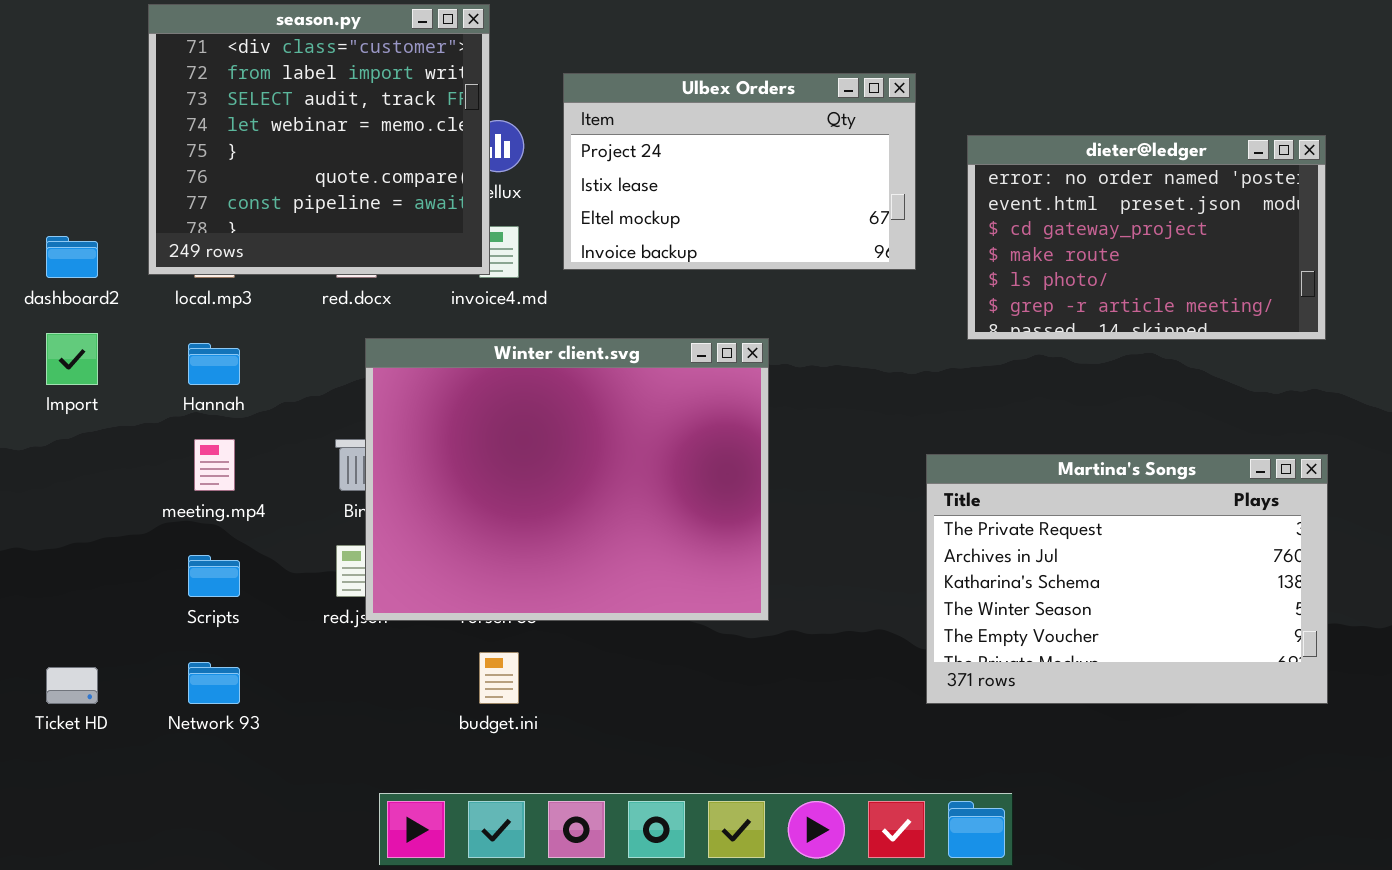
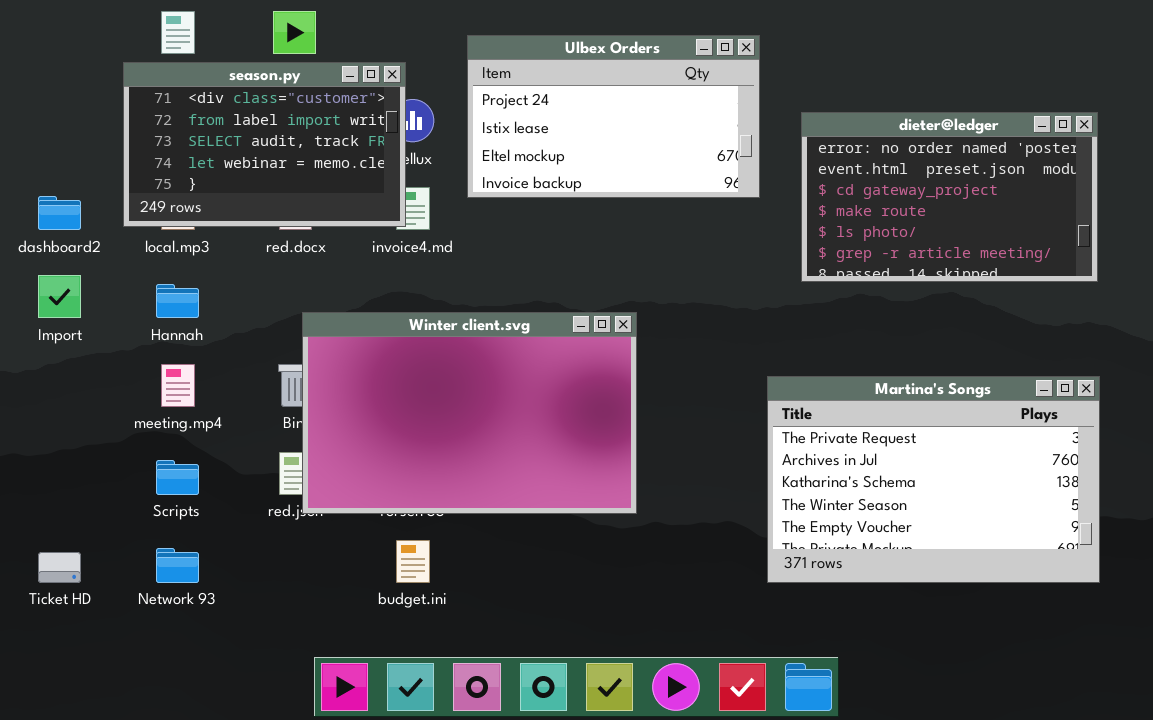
season.py: [148,4,490,275] -> [123,62,406,227], resized
Ulbex Orders: [563,73,916,270] -> [467,35,760,198], moved
Winter client.svg: [365,338,769,621] -> [302,312,637,514], resized

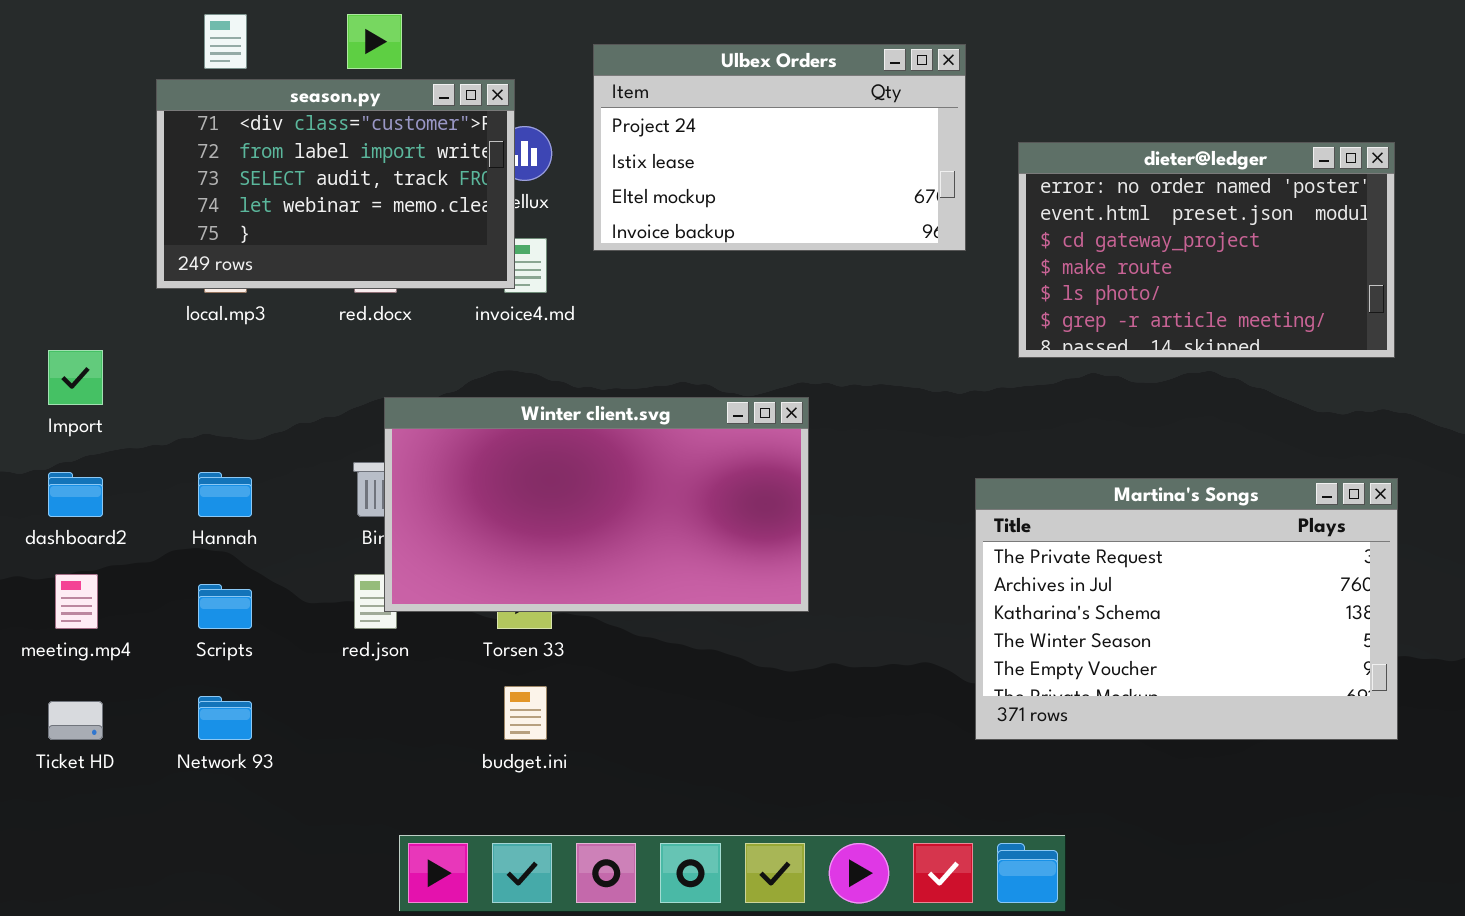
dashboard2: [38,196,81,230] -> [48,472,103,517], moved
Hannah: [156,284,199,318] -> [198,472,252,517], moved
Winter client.svg: [302,312,637,514] -> [384,397,809,612], resized
meeting.mp4: [161,364,195,407] -> [55,574,98,629], moved

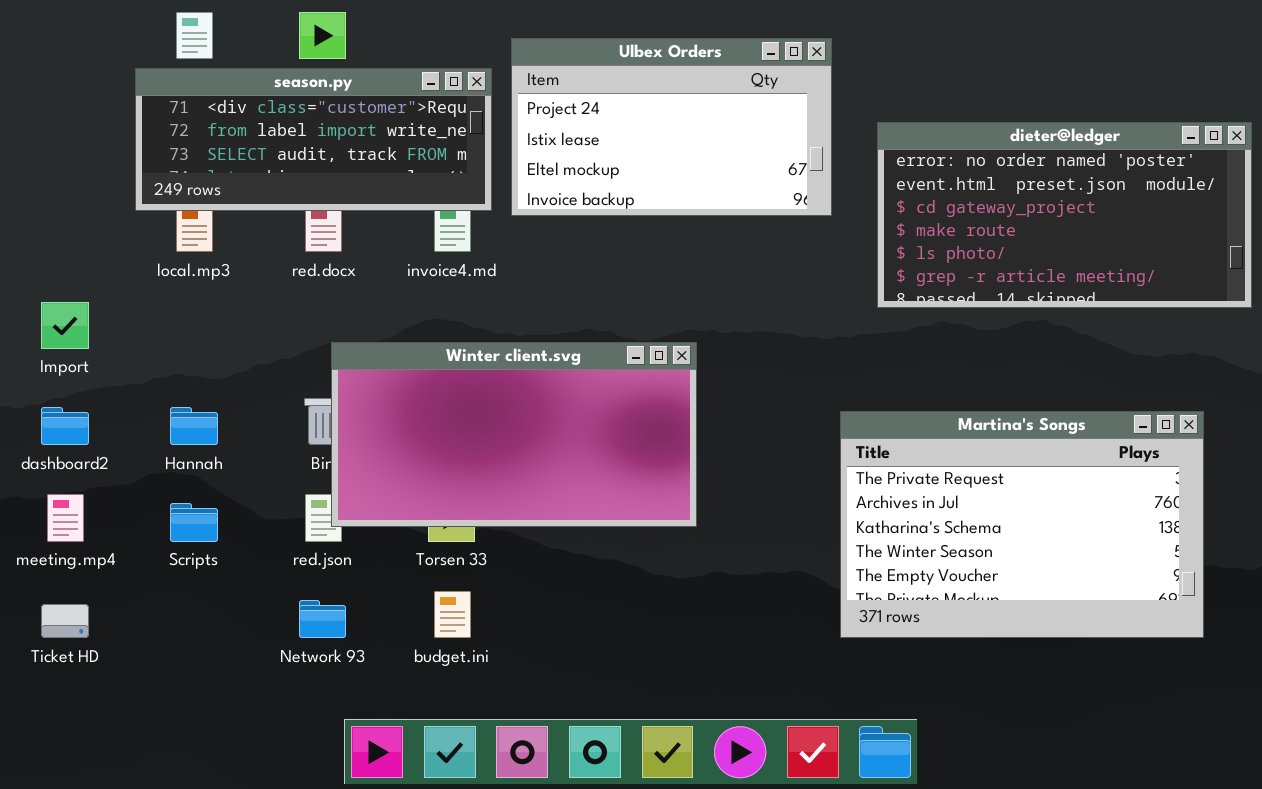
season.py: [156,79,515,289] -> [135,68,492,211], resized
dieter@ledger: [1018,142,1395,358] -> [877,122,1252,308], resized
Network 93: [198,696,252,740] -> [299,600,346,638], moved

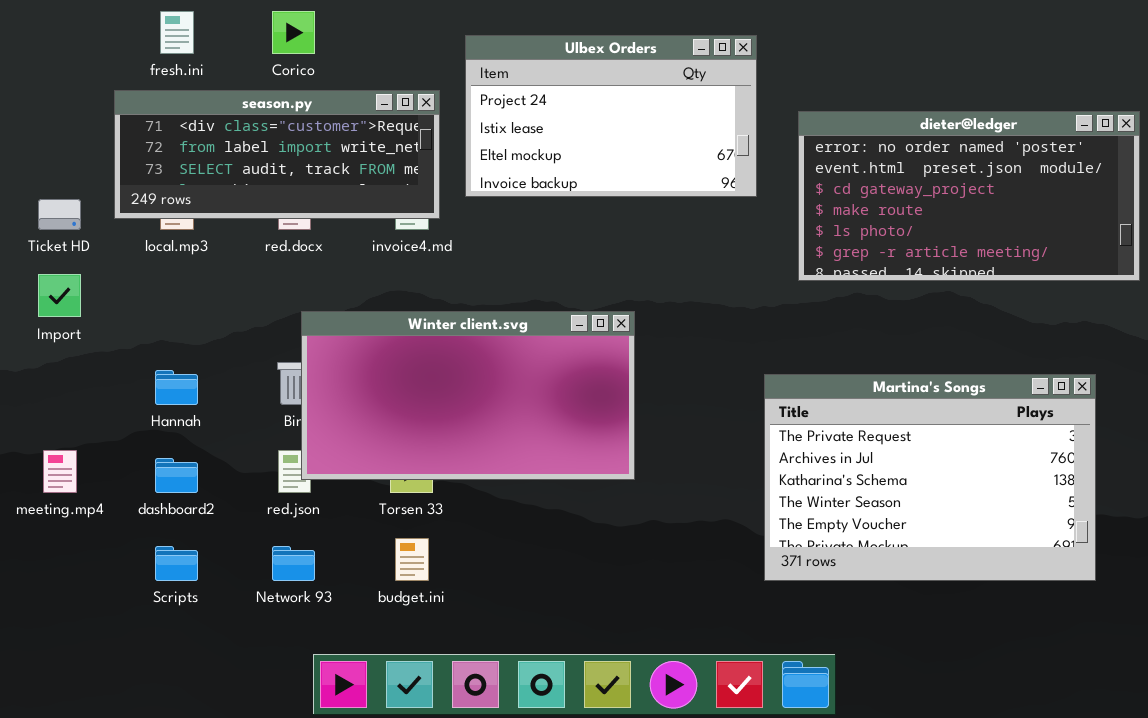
season.py: [135,68,492,211] -> [114,90,440,219], moved
dashboard2: [41,407,89,445] -> [155,458,198,493], moved
Scripts: [170,503,218,542] -> [155,546,198,581], moved
Ticket HD: [41,604,89,638] -> [38,199,81,230], moved

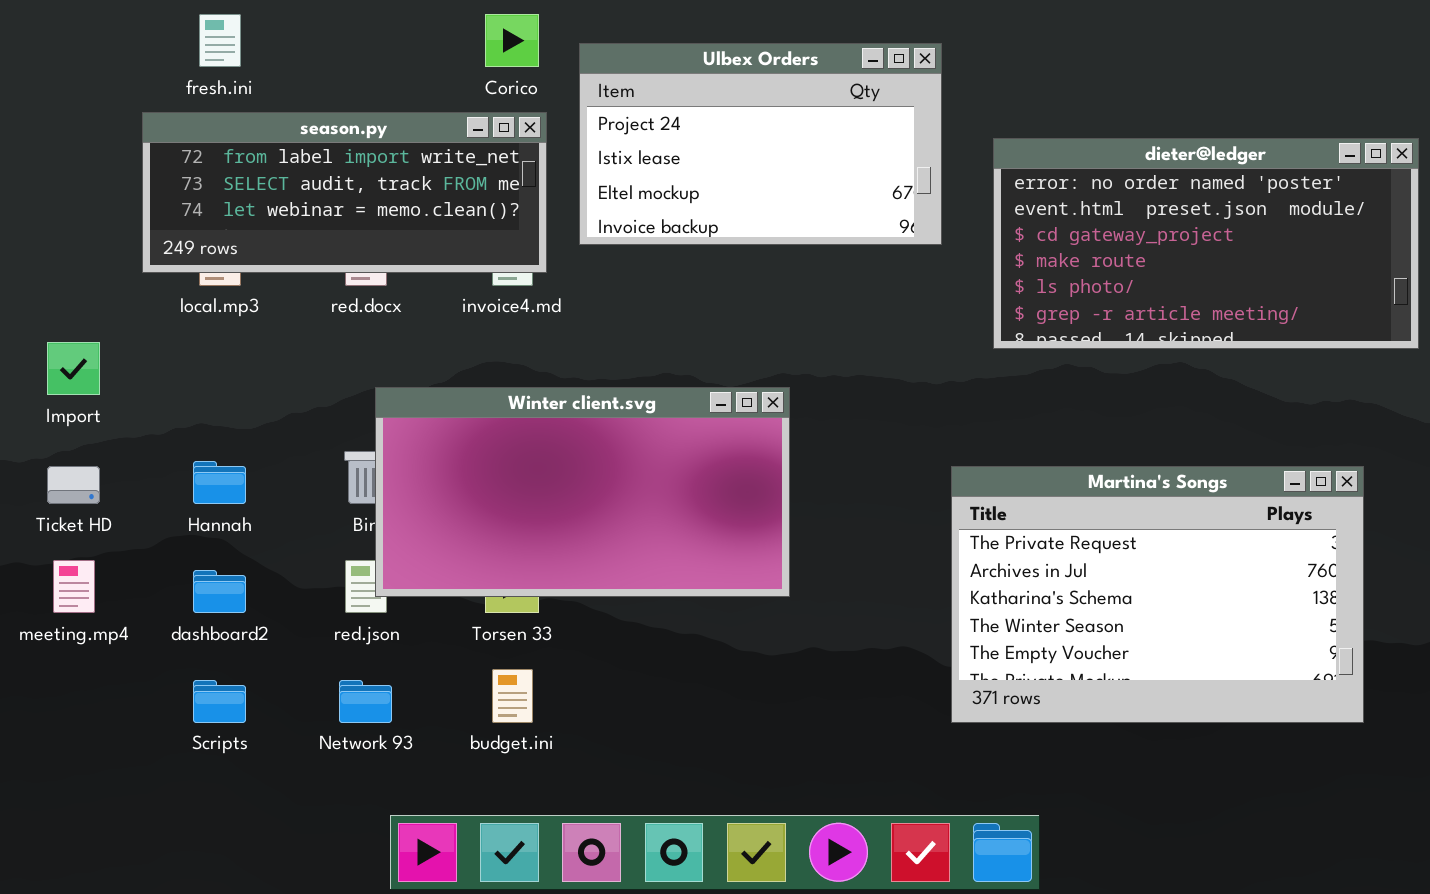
Corico: [272,11,315,54] -> [485,14,539,67], moved
season.py: [114,90,440,219] -> [142,112,547,273], scrolled down 1 row
Ticket HD: [38,199,81,230] -> [47,466,100,504], moved

